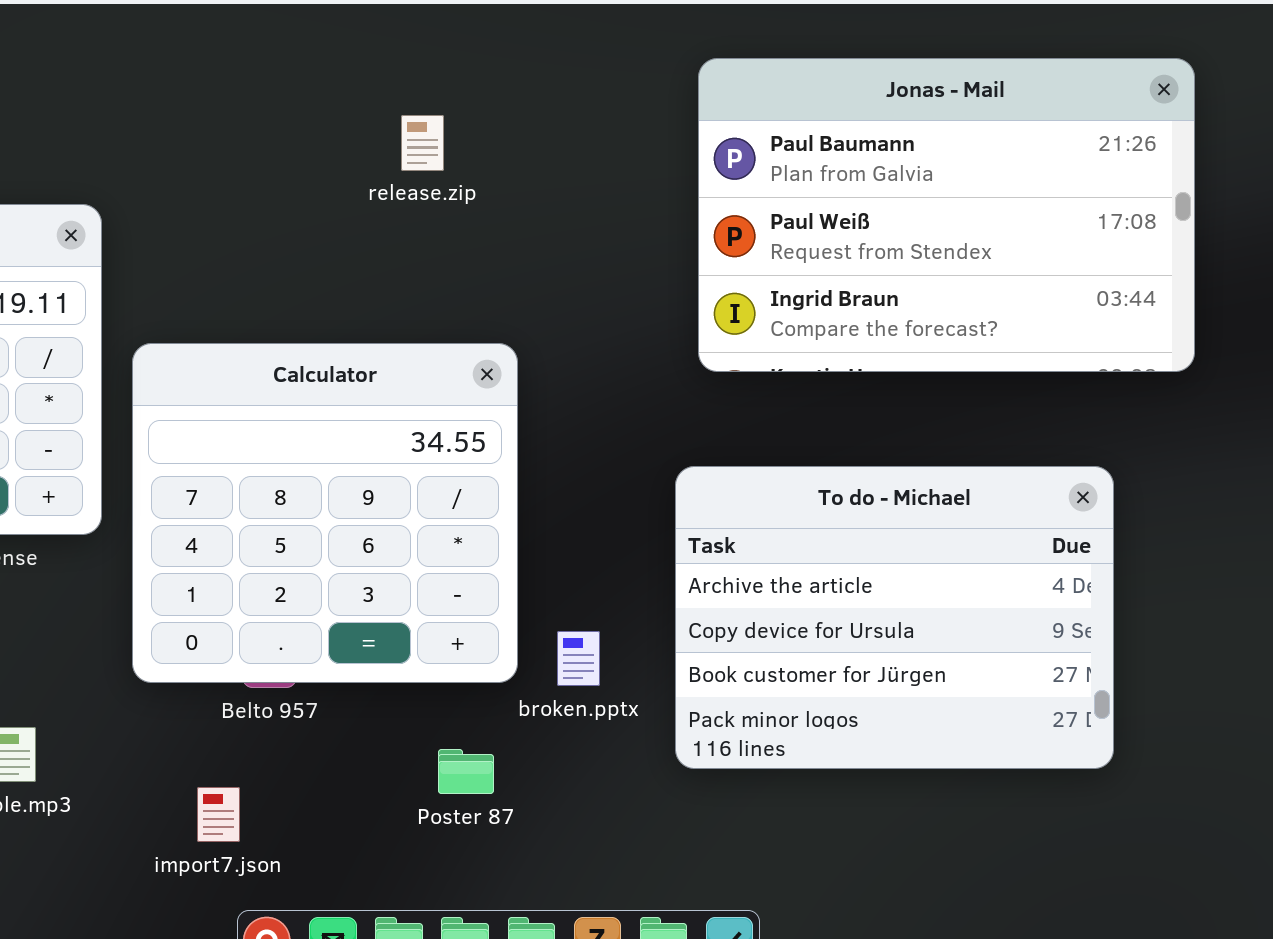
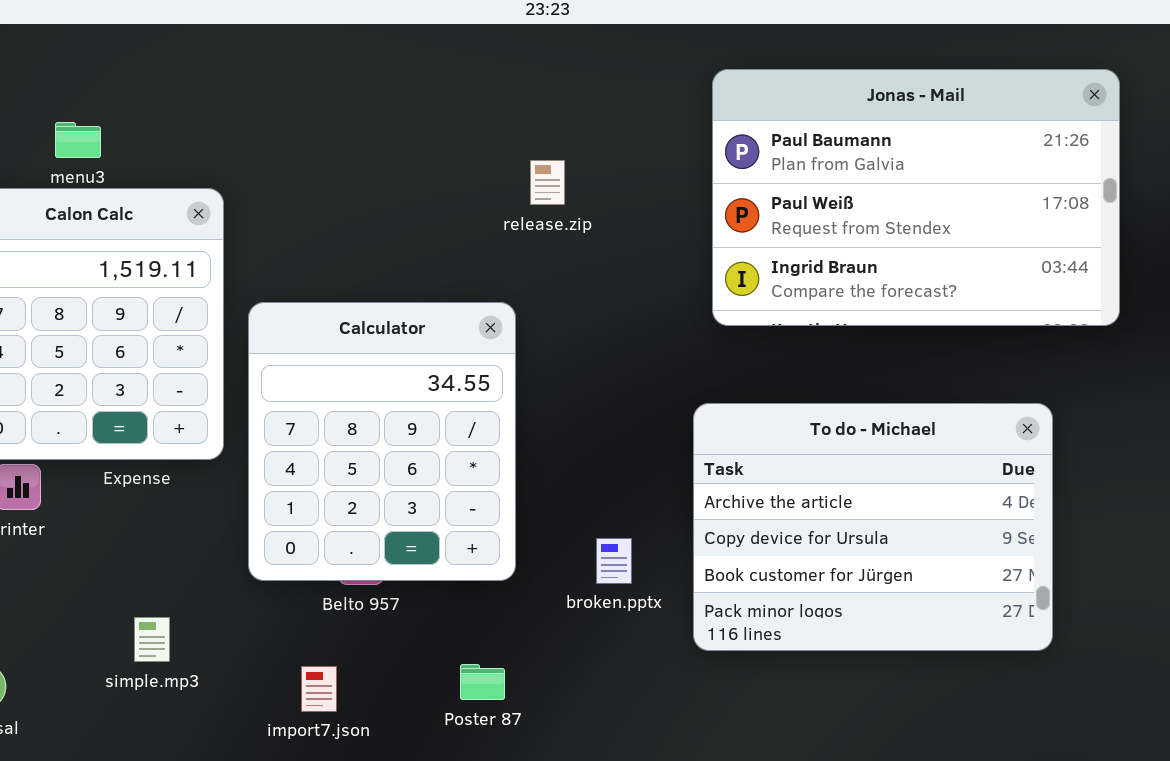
release.zip: [401,115,444,171] -> [530,160,565,205], moved
Calculator: [132,343,518,683] -> [248,302,516,581], resized
Poster 87: [438,749,494,794] -> [460,664,505,700], moved

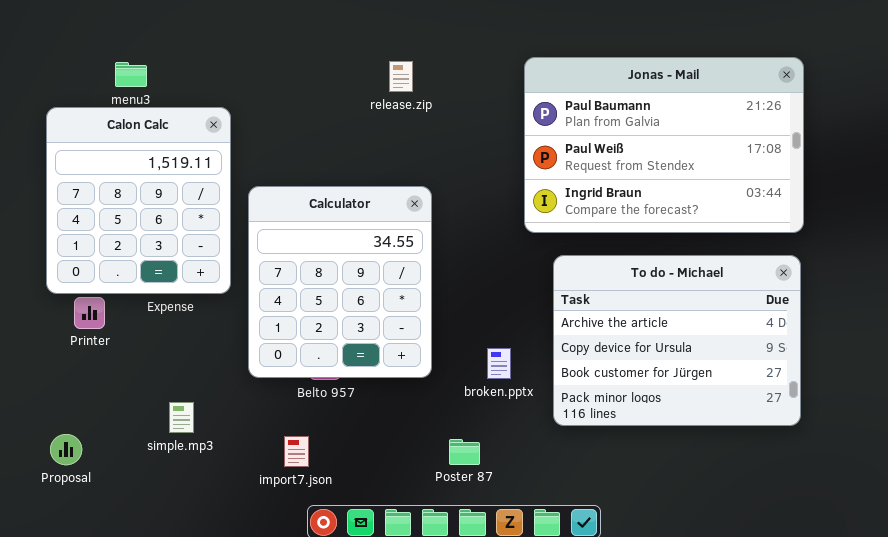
Jonas - Mail: [712,69,1120,326] -> [524,57,804,233], moved
release.zip: [530,160,565,205] -> [389,61,413,92], moved
Poster 87: [460,664,505,700] -> [449,439,480,465], moved

